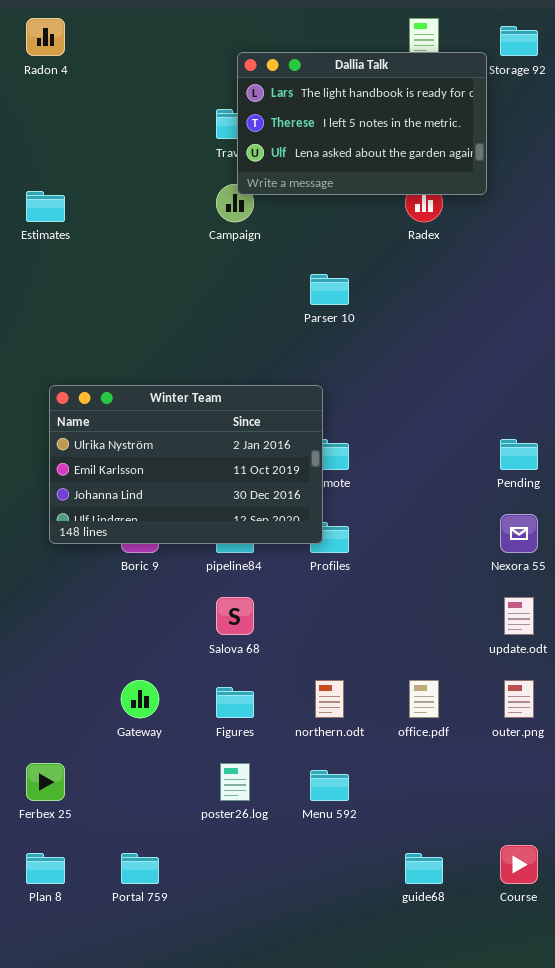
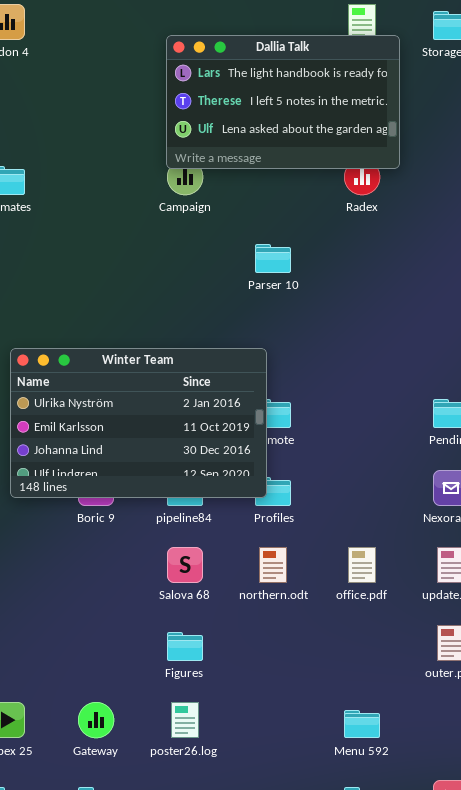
Dallia Talk: [237,52,487,195] -> [166,35,400,169], moved
Gateway: [121,680,159,718] -> [78,702,114,738], moved
northern.odt: [315,680,344,718] -> [259,547,287,583], moved
office.pdf: [409,680,439,718] -> [348,547,376,583], moved
Menu 592: [310,770,349,801] -> [344,710,380,738], moved

